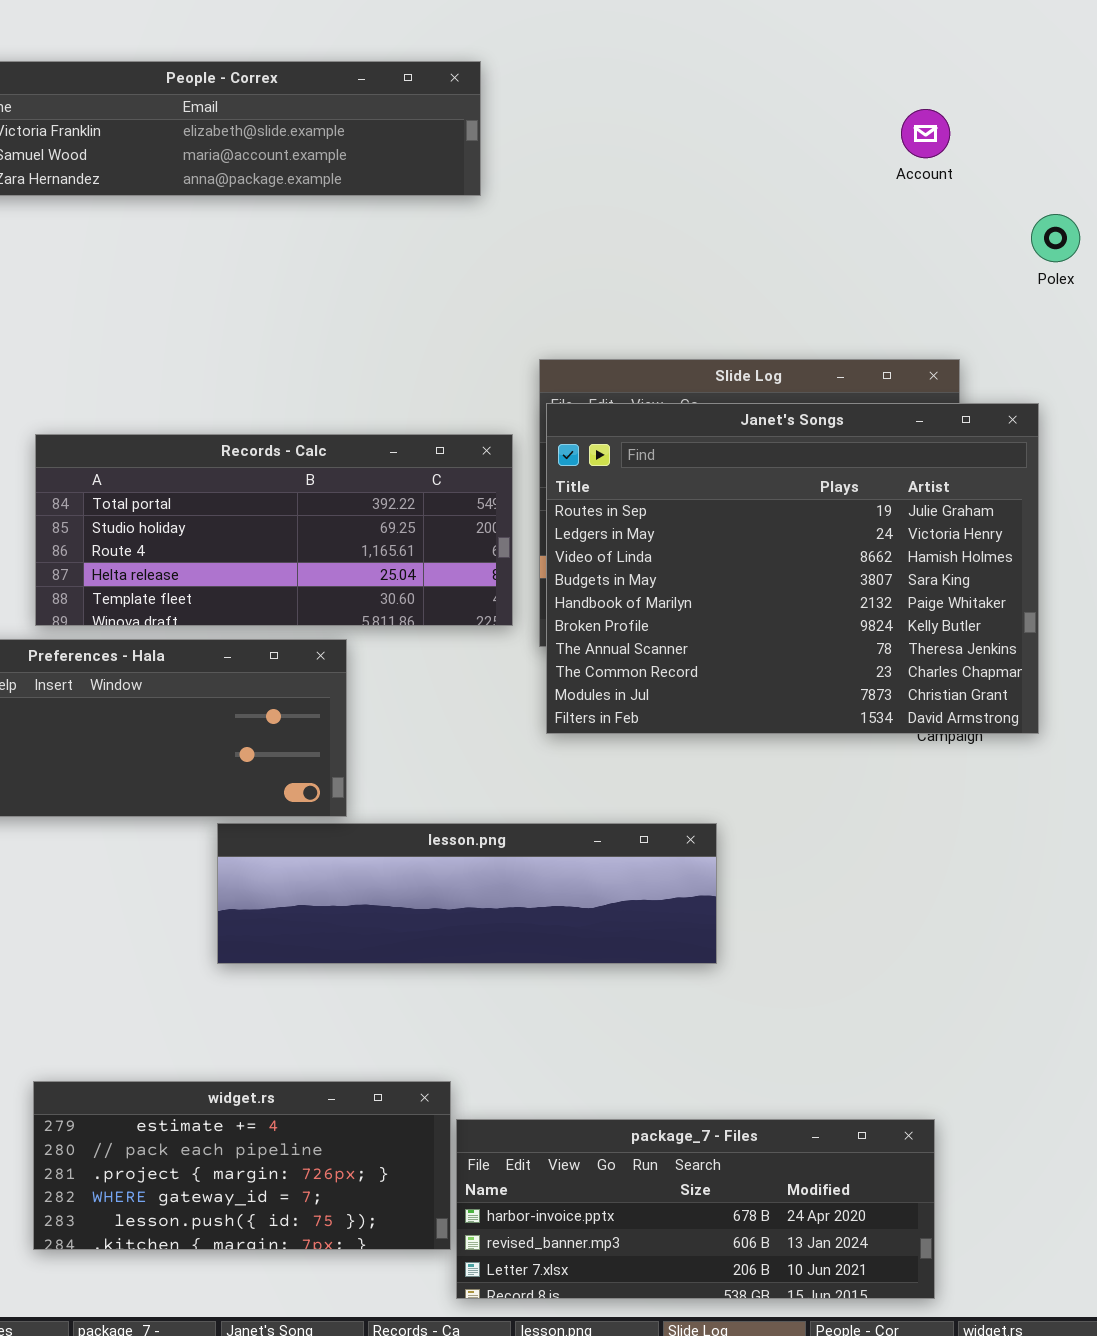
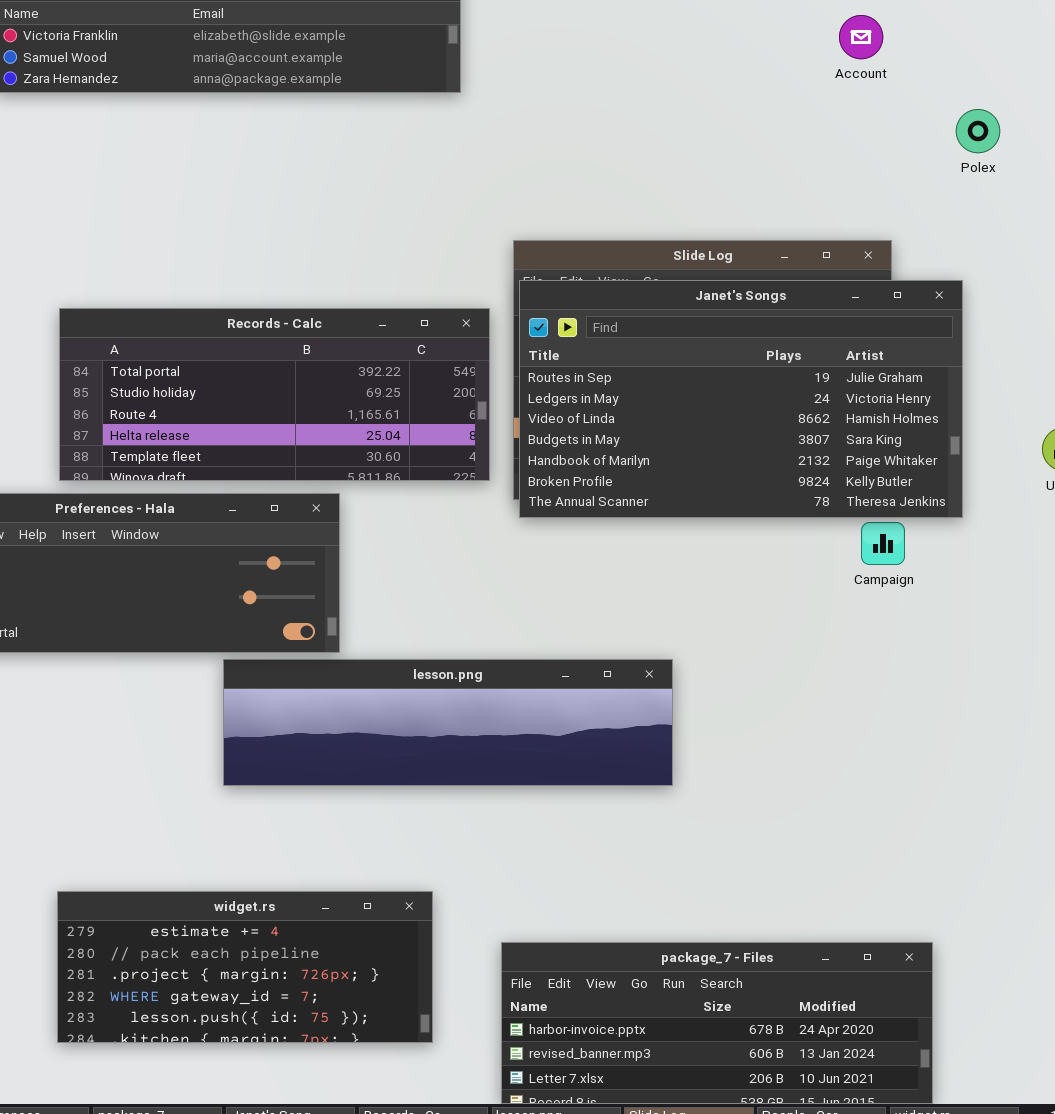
Janet's Songs: [546,403,1039,734] -> [519,280,963,518], resized
package_7 - Files: [456,1119,935,1299] -> [501,942,933,1104], moved

